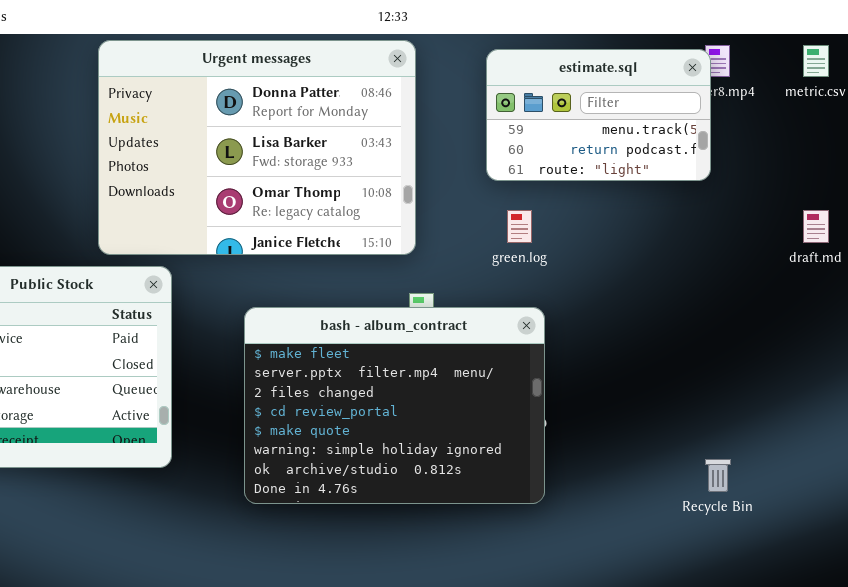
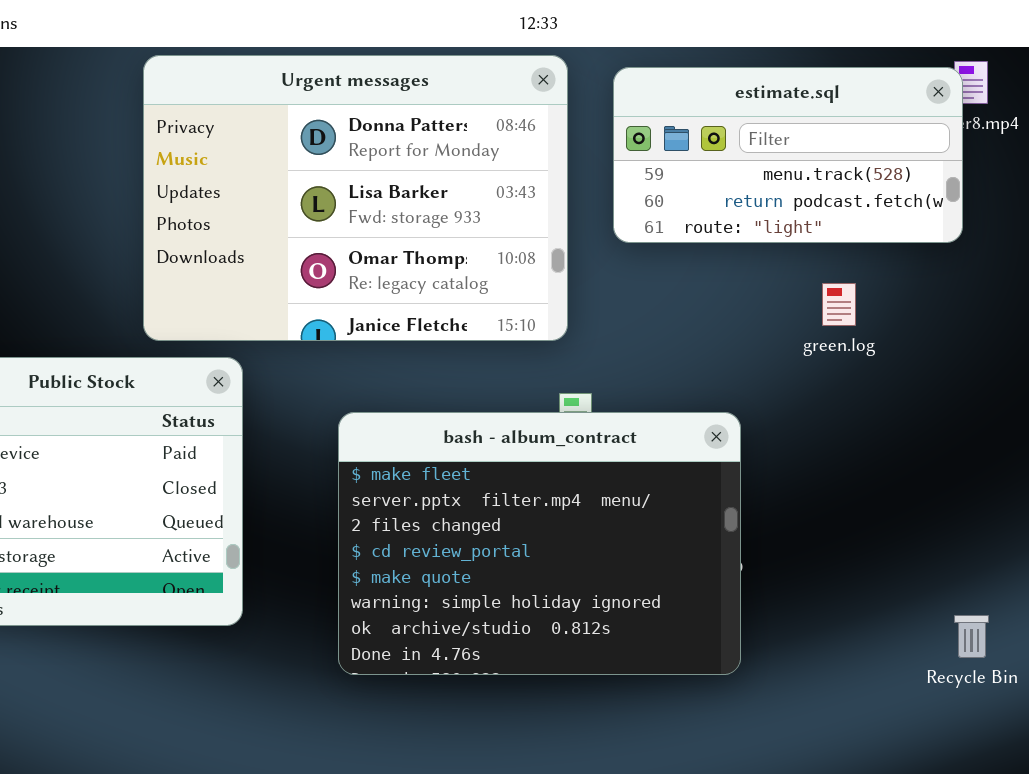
estimate.sql: [486,49,711,181] -> [613,67,963,243], resized
green.log: [507,210,532,243] -> [822,283,856,326], moved

